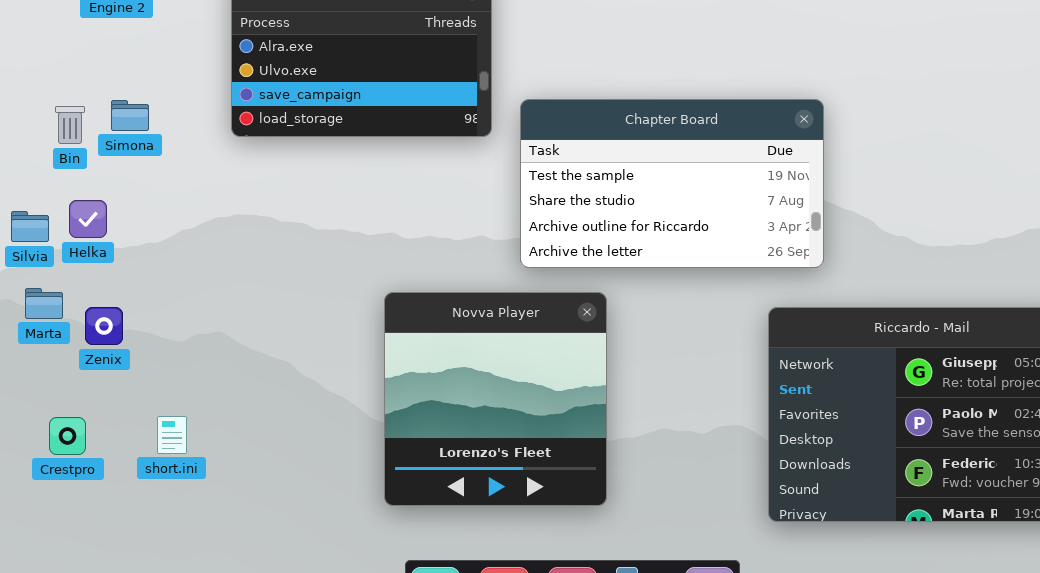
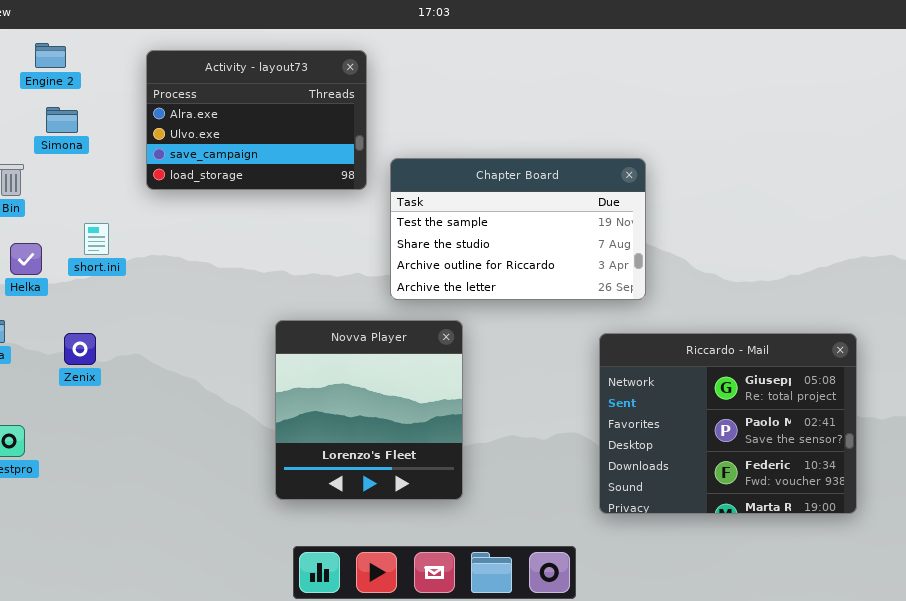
Simona: [111,100,149,131] -> [46,107,78,133], moved
Zenix: [85,307,123,345] -> [64,333,96,365], moved
short.ini: [157,416,187,454] -> [84,223,109,255], moved

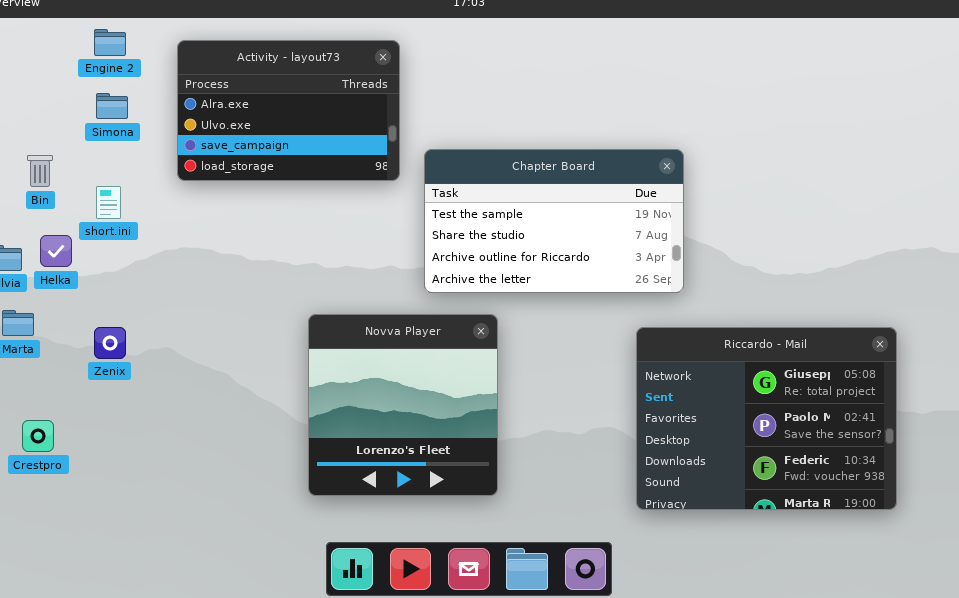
Engine 2: [35,43,66,68] -> [94,29,126,56], moved
Simona: [46,107,78,133] -> [96,93,128,119], moved
short.ini: [84,223,109,255] -> [96,186,121,219], moved

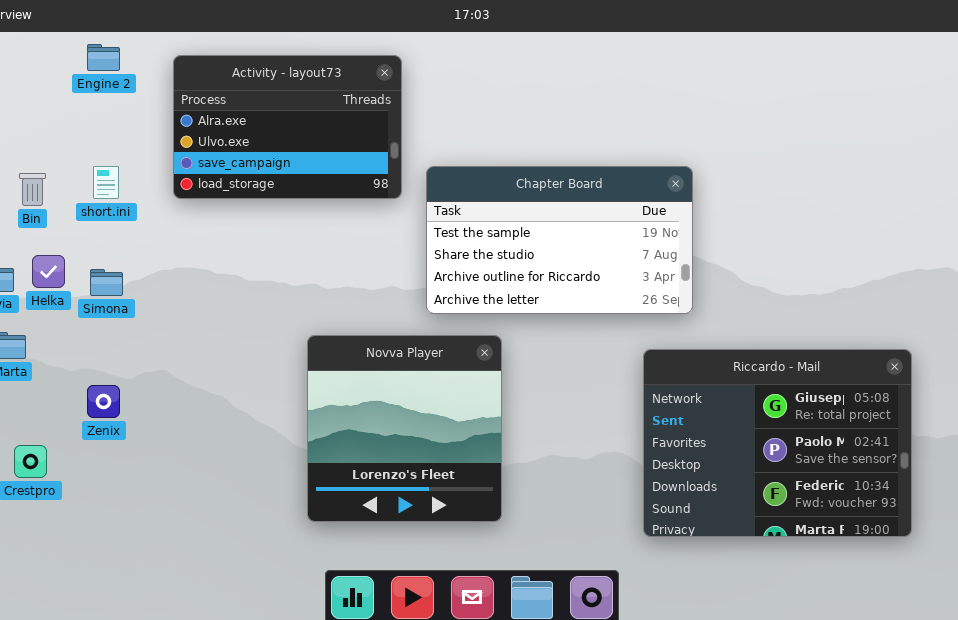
Simona: [96,93,128,119] -> [90,269,123,296], moved
short.ini: [96,186,121,219] -> [93,166,119,199], moved
Zenix: [94,327,126,359] -> [87,385,120,418], moved

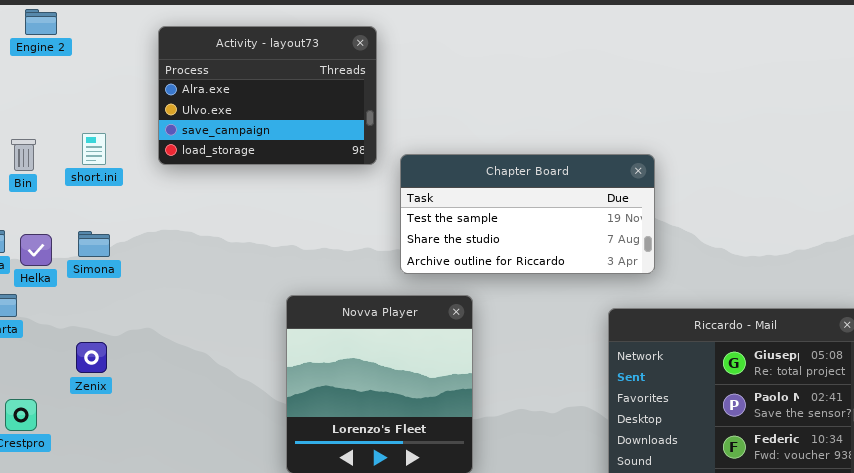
Engine 2: [87,44,120,71] -> [25,9,57,35], moved
Chapter Board: [426,166,693,314] -> [400,154,655,274], resized
Helka: [32,255,65,288] -> [20,234,52,266], moved

